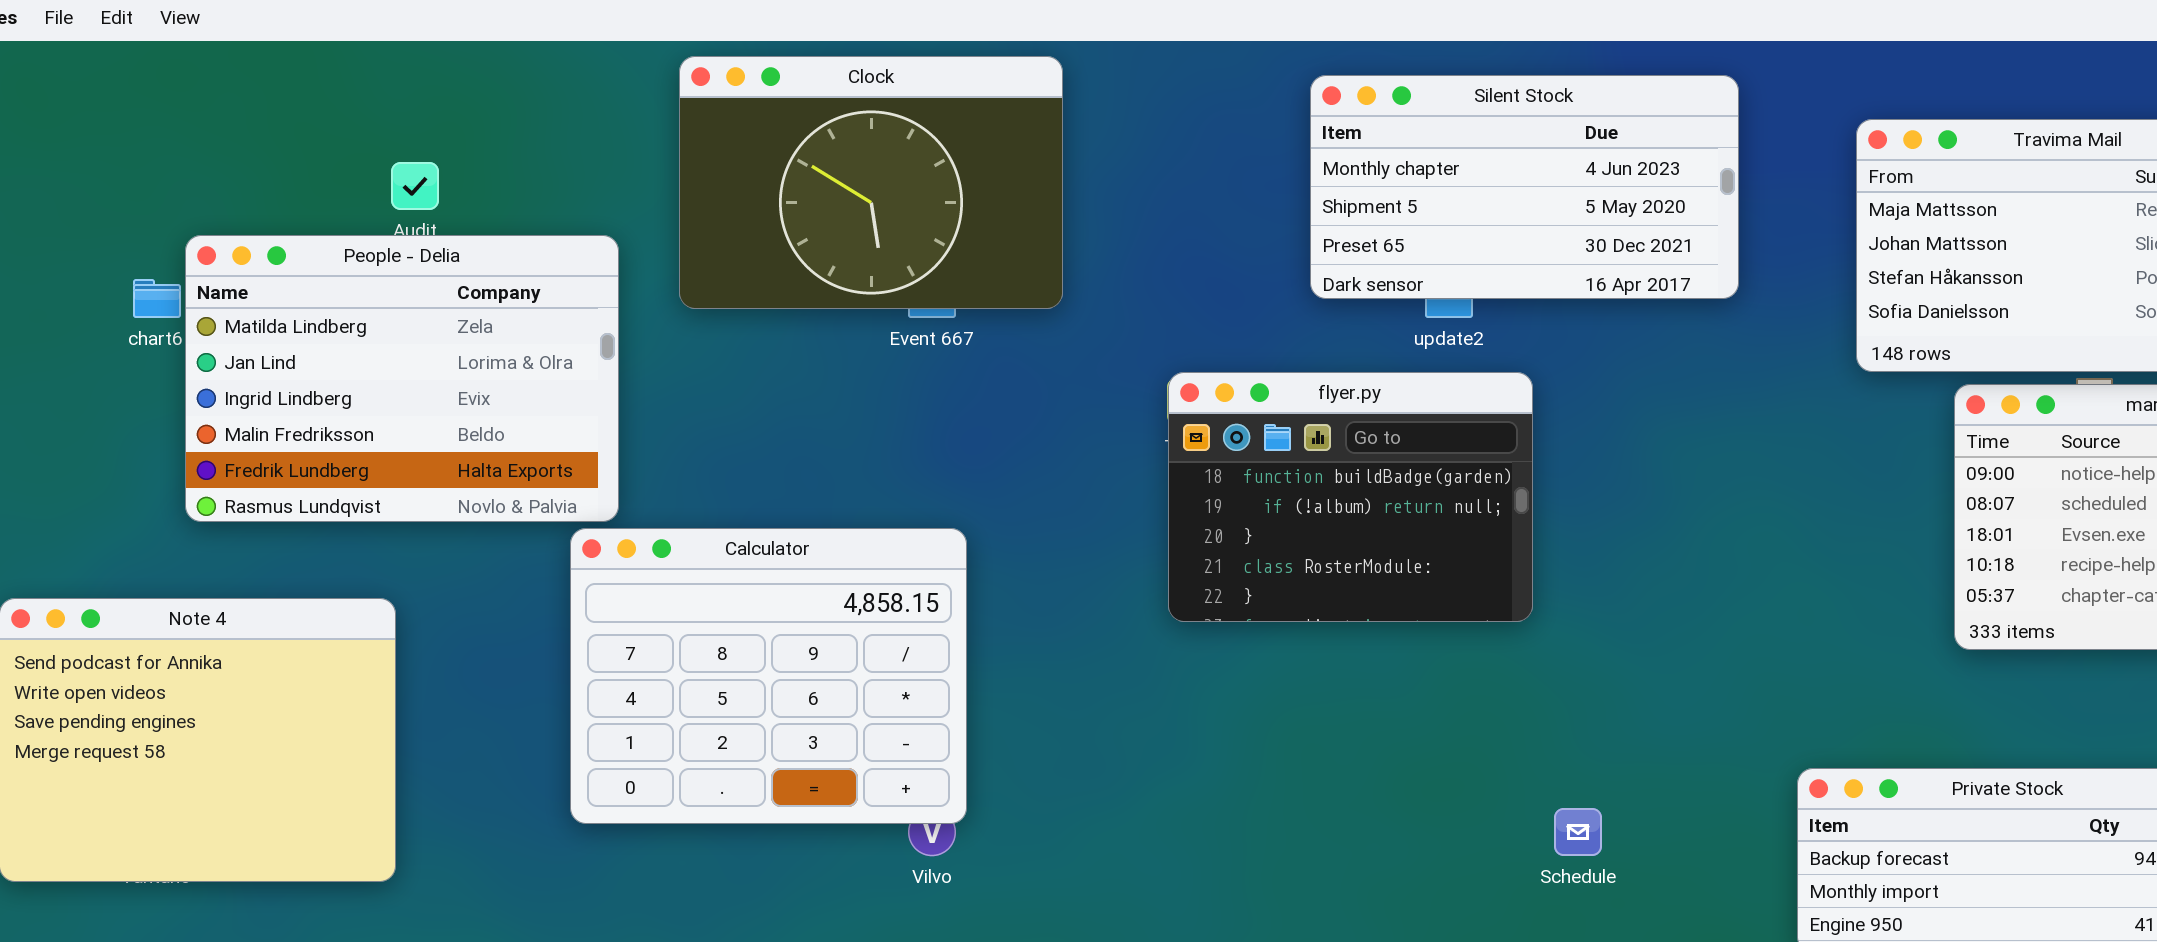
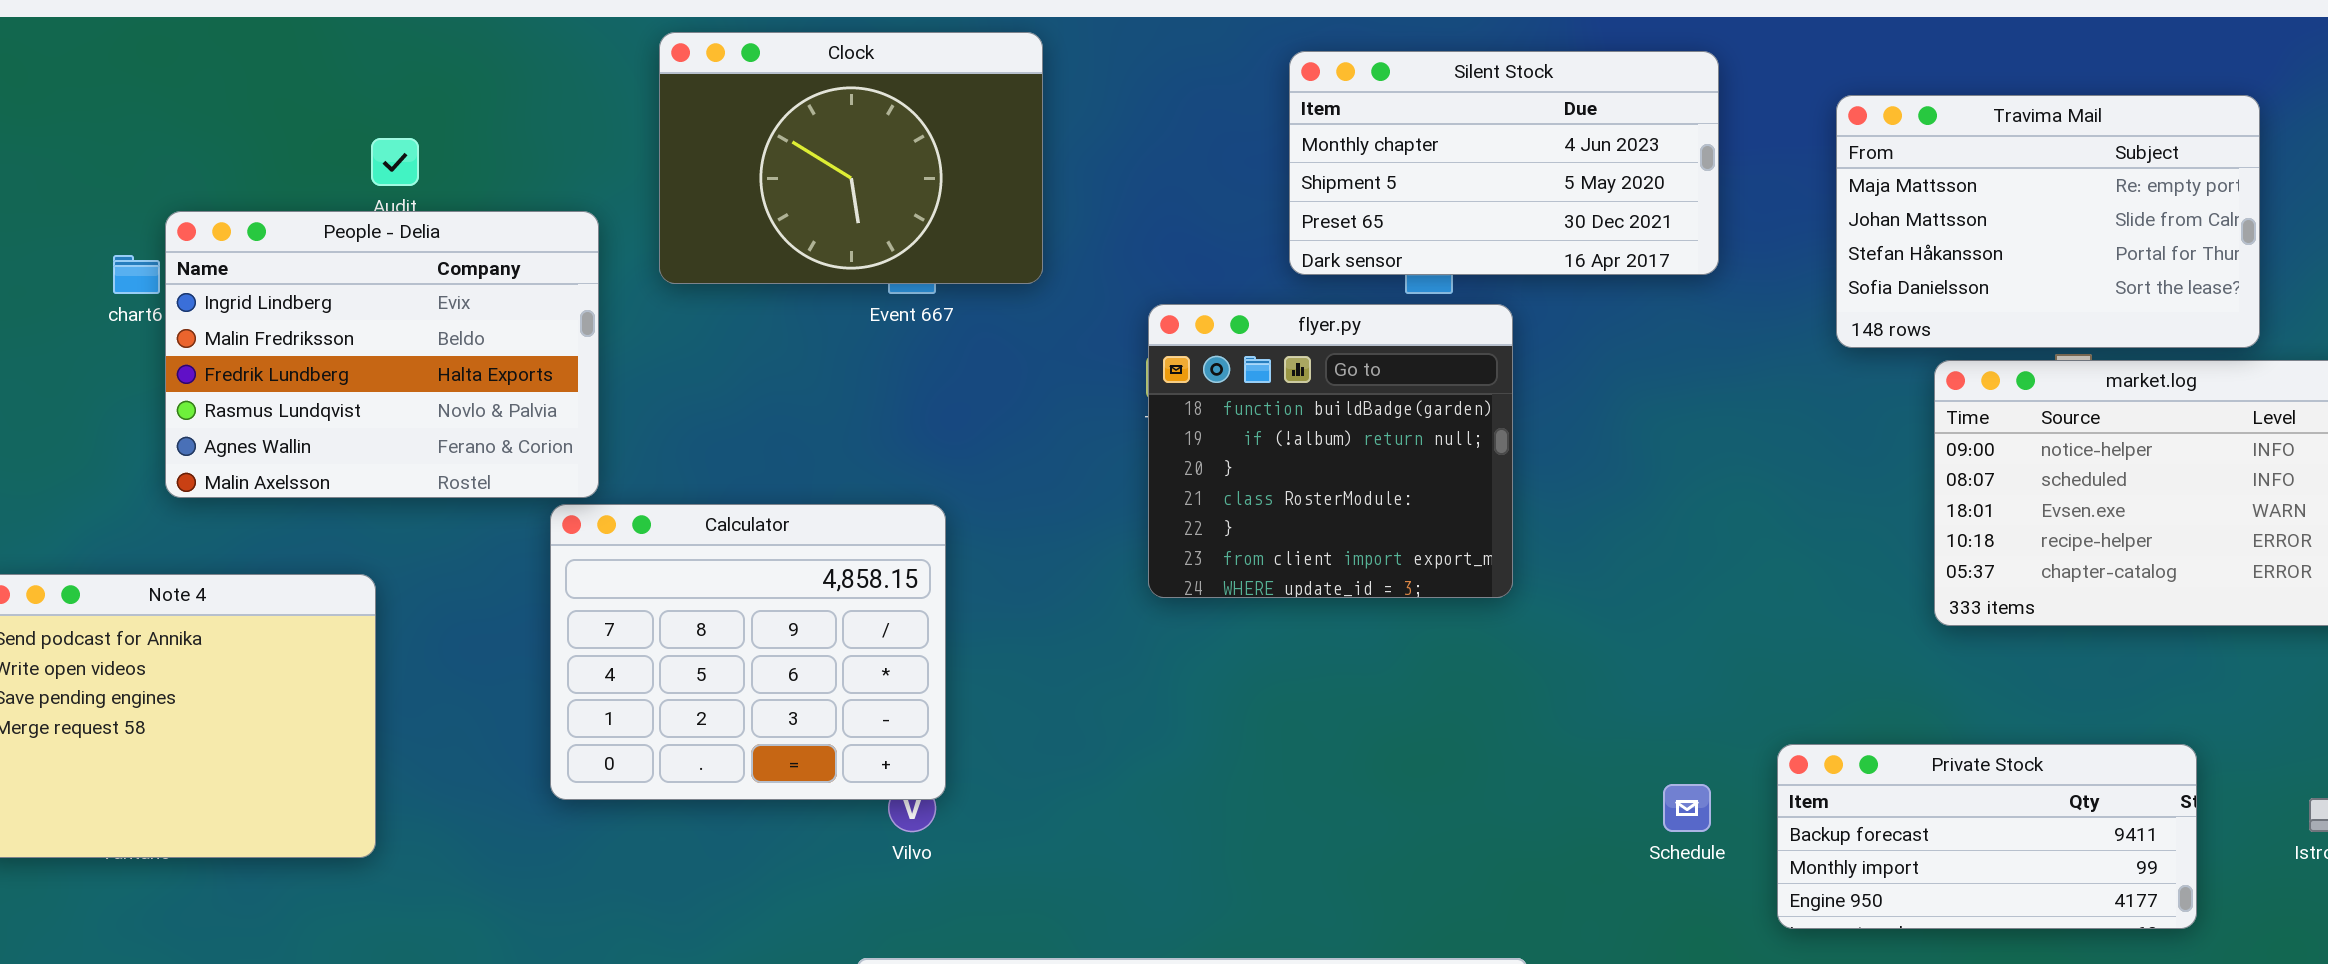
People - Delia: [185,235,619,522] -> [165,211,599,498], scrolled down 2 rows
flyer.py: [1168,372,1533,622] -> [1148,304,1513,598], resized
Schedule: [1554,808,1602,856] -> [1663,784,1711,832], moved

